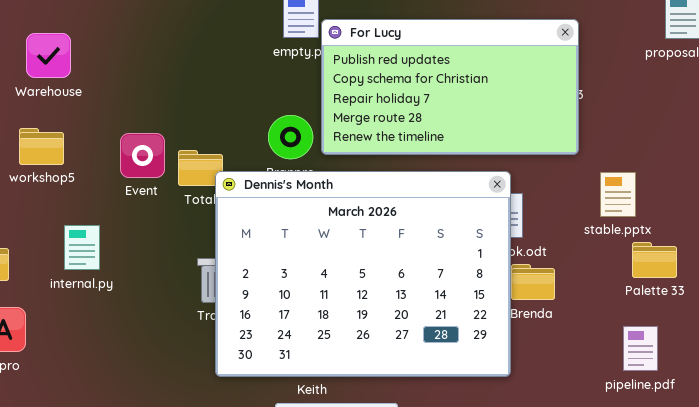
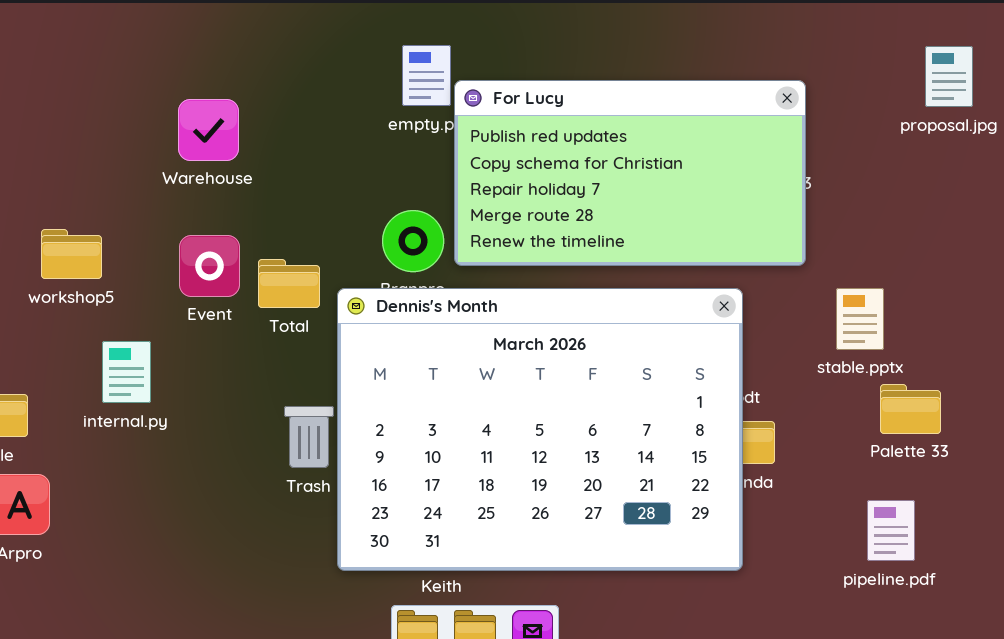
Warehouse: [26,33,71,78] -> [178,99,239,161], moved
Dennis's Month: [215,171,511,377] -> [337,288,743,571], moved
internal.py: [64,225,100,270] -> [102,341,151,403], moved

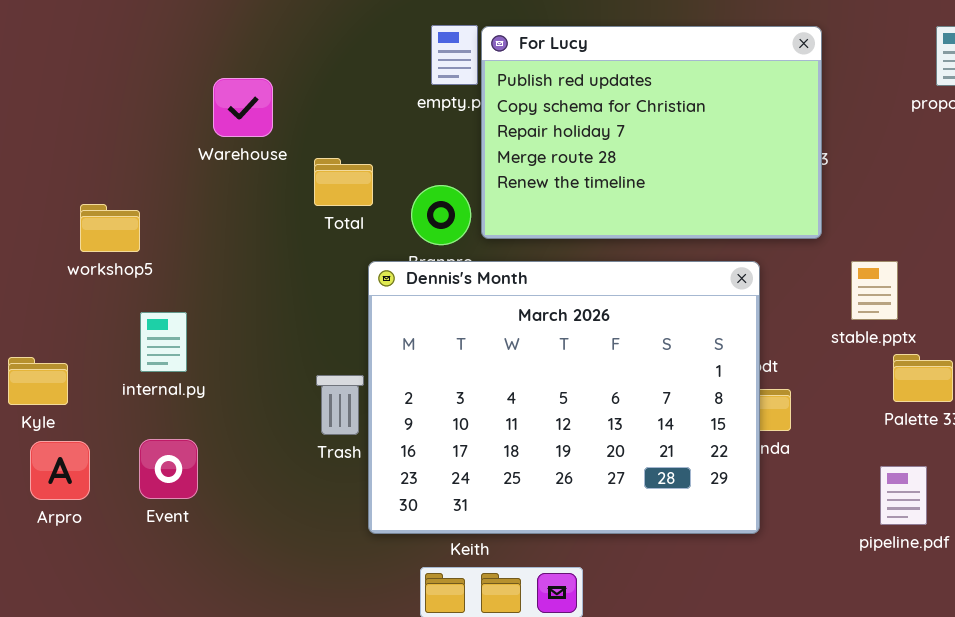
For Lucy: [454,80,806,266] -> [481,26,822,239], resized
Event: [179,235,240,297] -> [139,439,198,499], moved
Total: [258,259,320,308] -> [314,158,373,206], moved

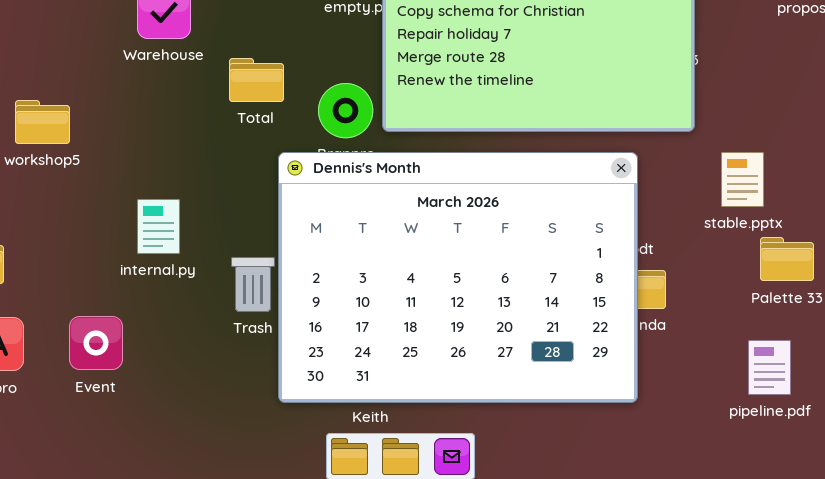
internal.py: [140,312,187,372] -> [137,199,180,254], moved

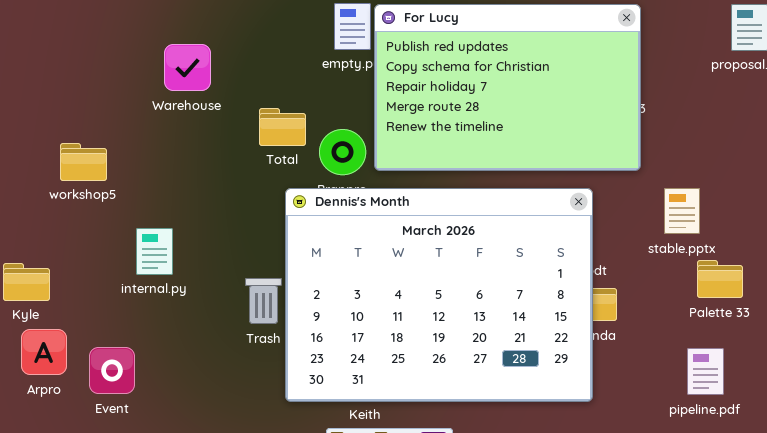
Total: [229,58,284,102] -> [259,108,306,146], moved
internal.py: [137,199,180,254] -> [136,228,173,275], moved
Event: [69,316,123,370] -> [89,347,135,394], moved

